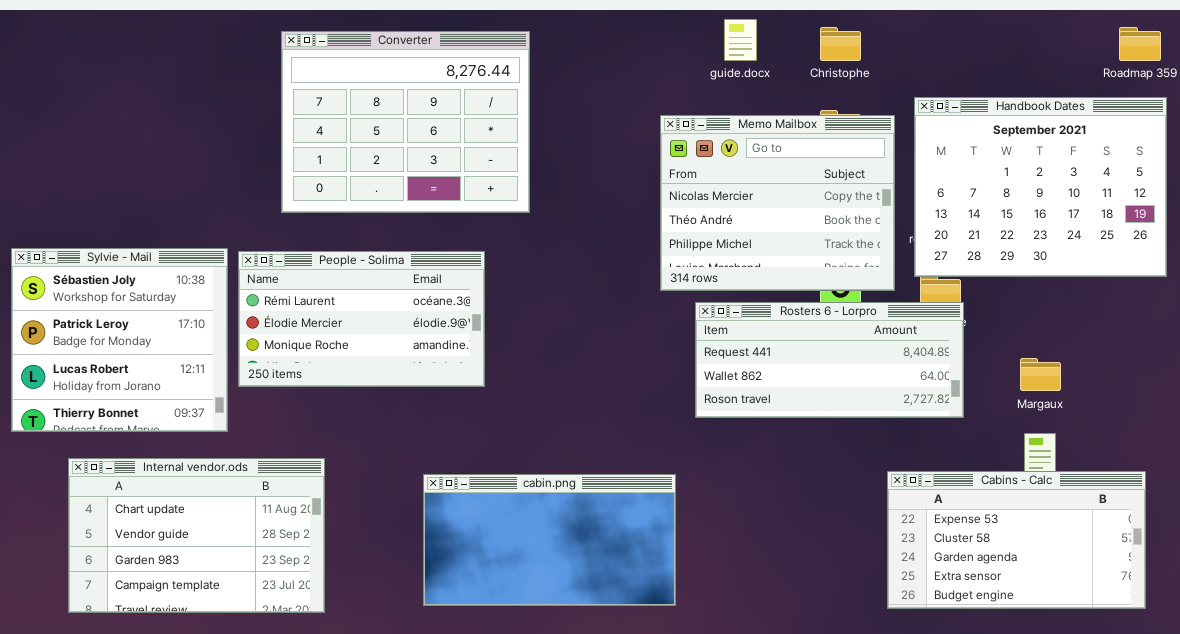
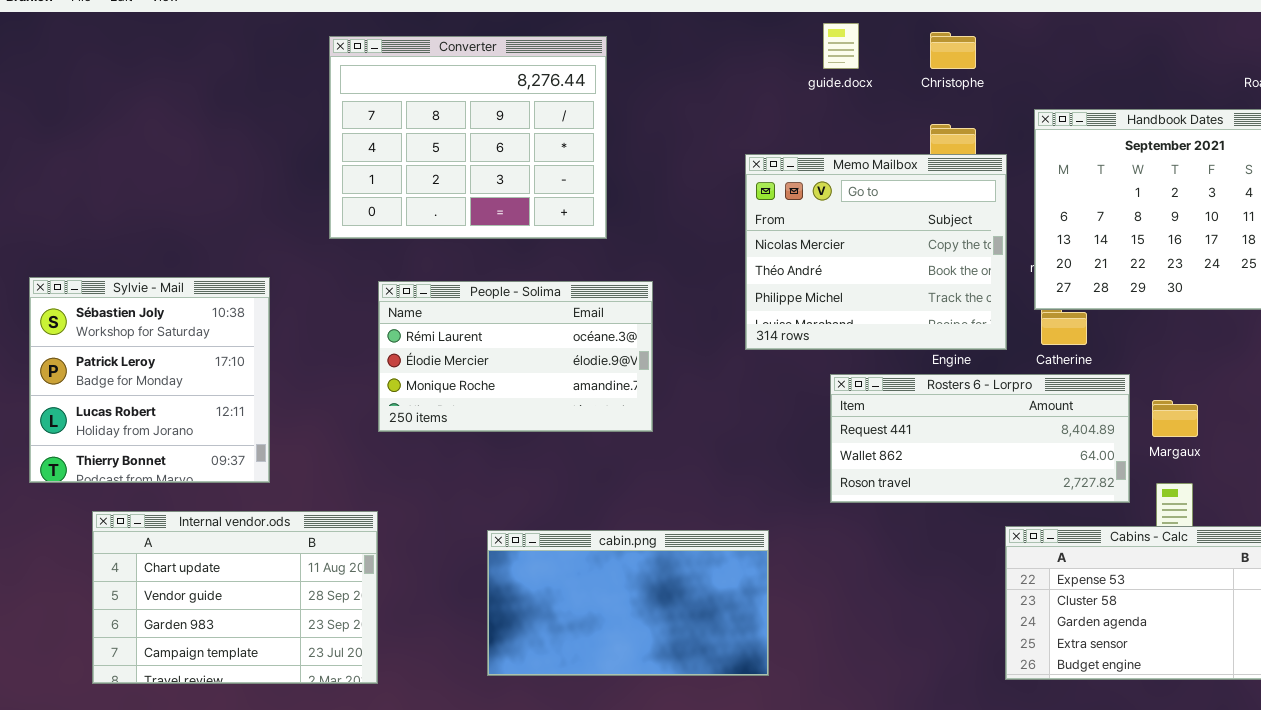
Memo Mailbox: [660,115,895,291] -> [745,154,1007,350], moved
People - Solima: [238,251,485,387] -> [378,281,653,432], moved
Rosters 6 - Lorpro: [695,302,964,418] -> [830,374,1130,503], moved

